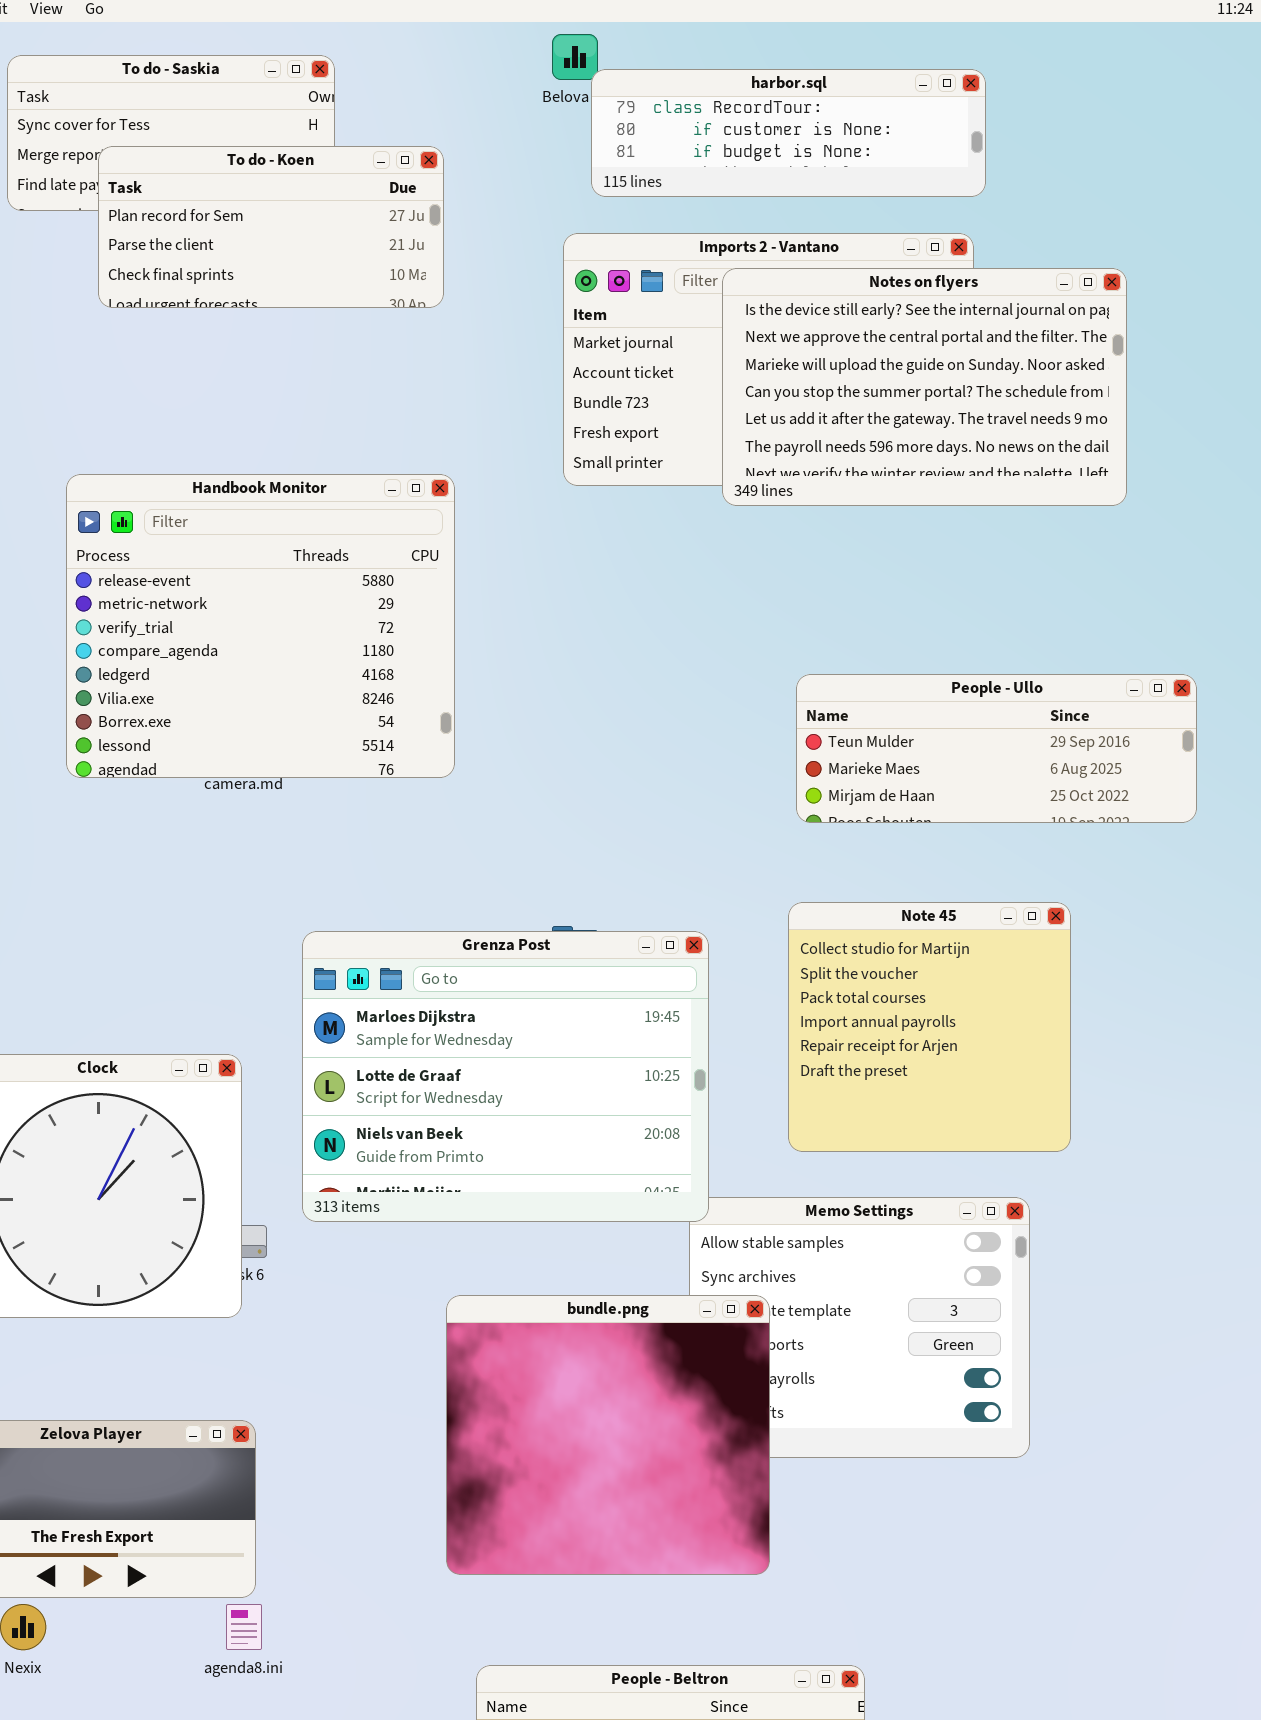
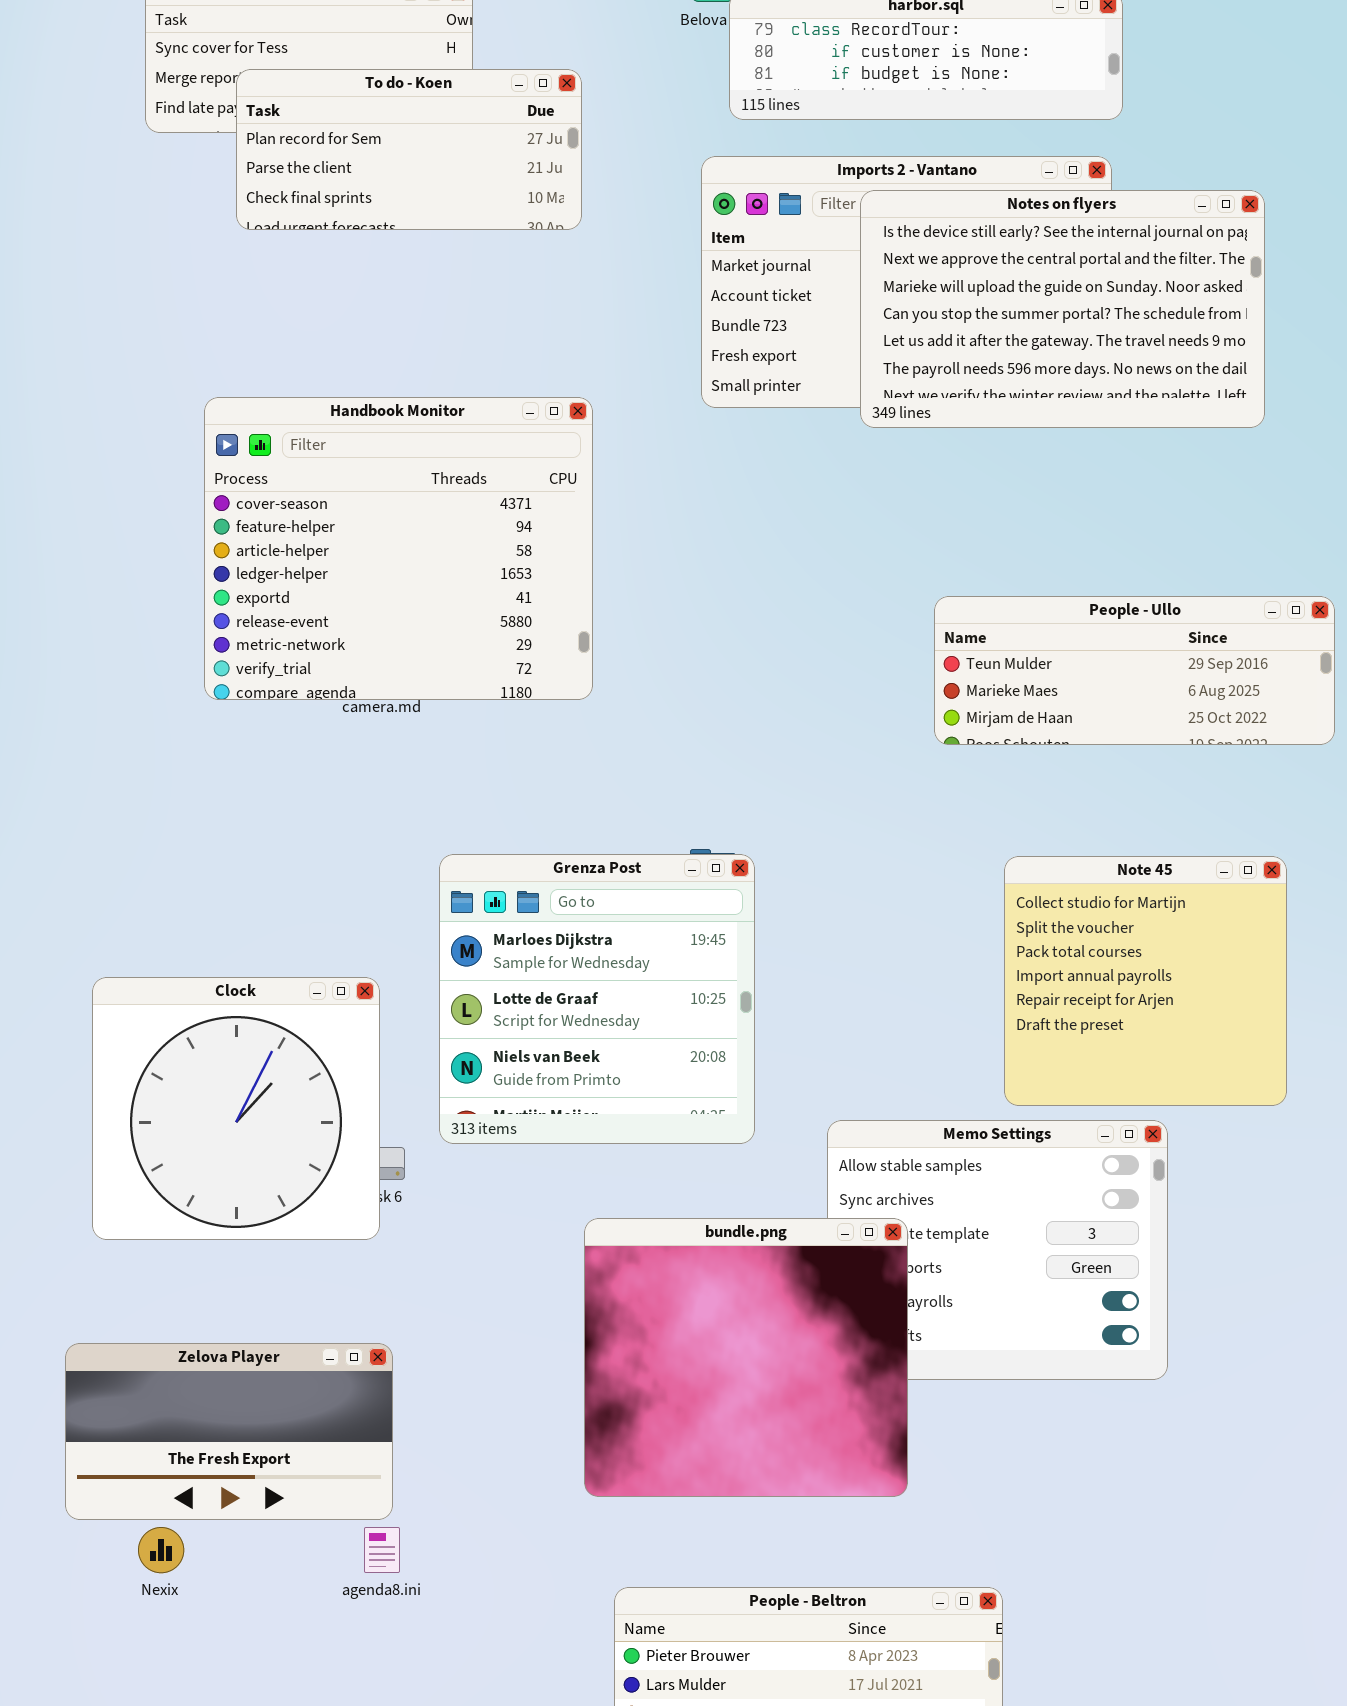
Handbook Monitor: [66,474,455,778] -> [204,397,593,700], scrolled up 5 rows
Note 45: [788,902,1071,1152] -> [1004,856,1287,1106], moved
Grenza Post: [302,931,709,1222] -> [439,854,755,1144], resized

